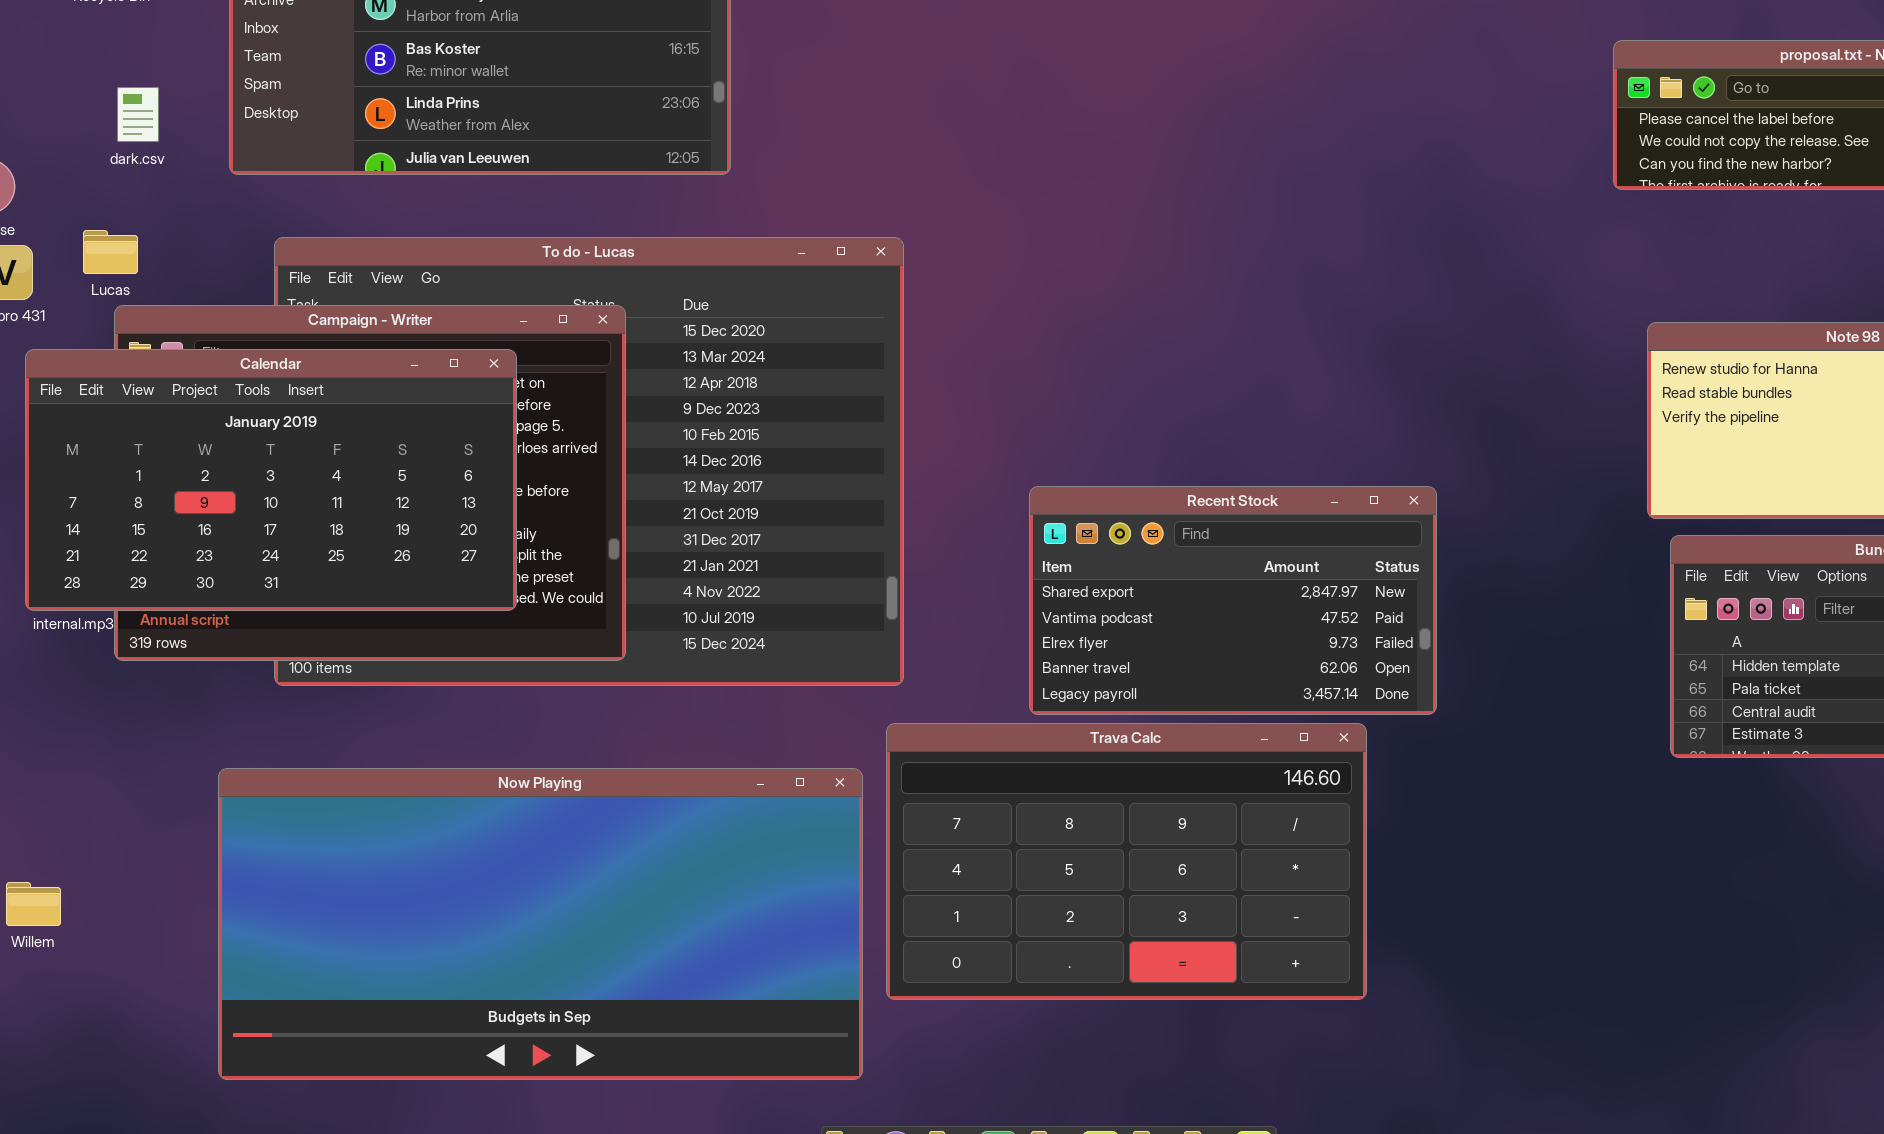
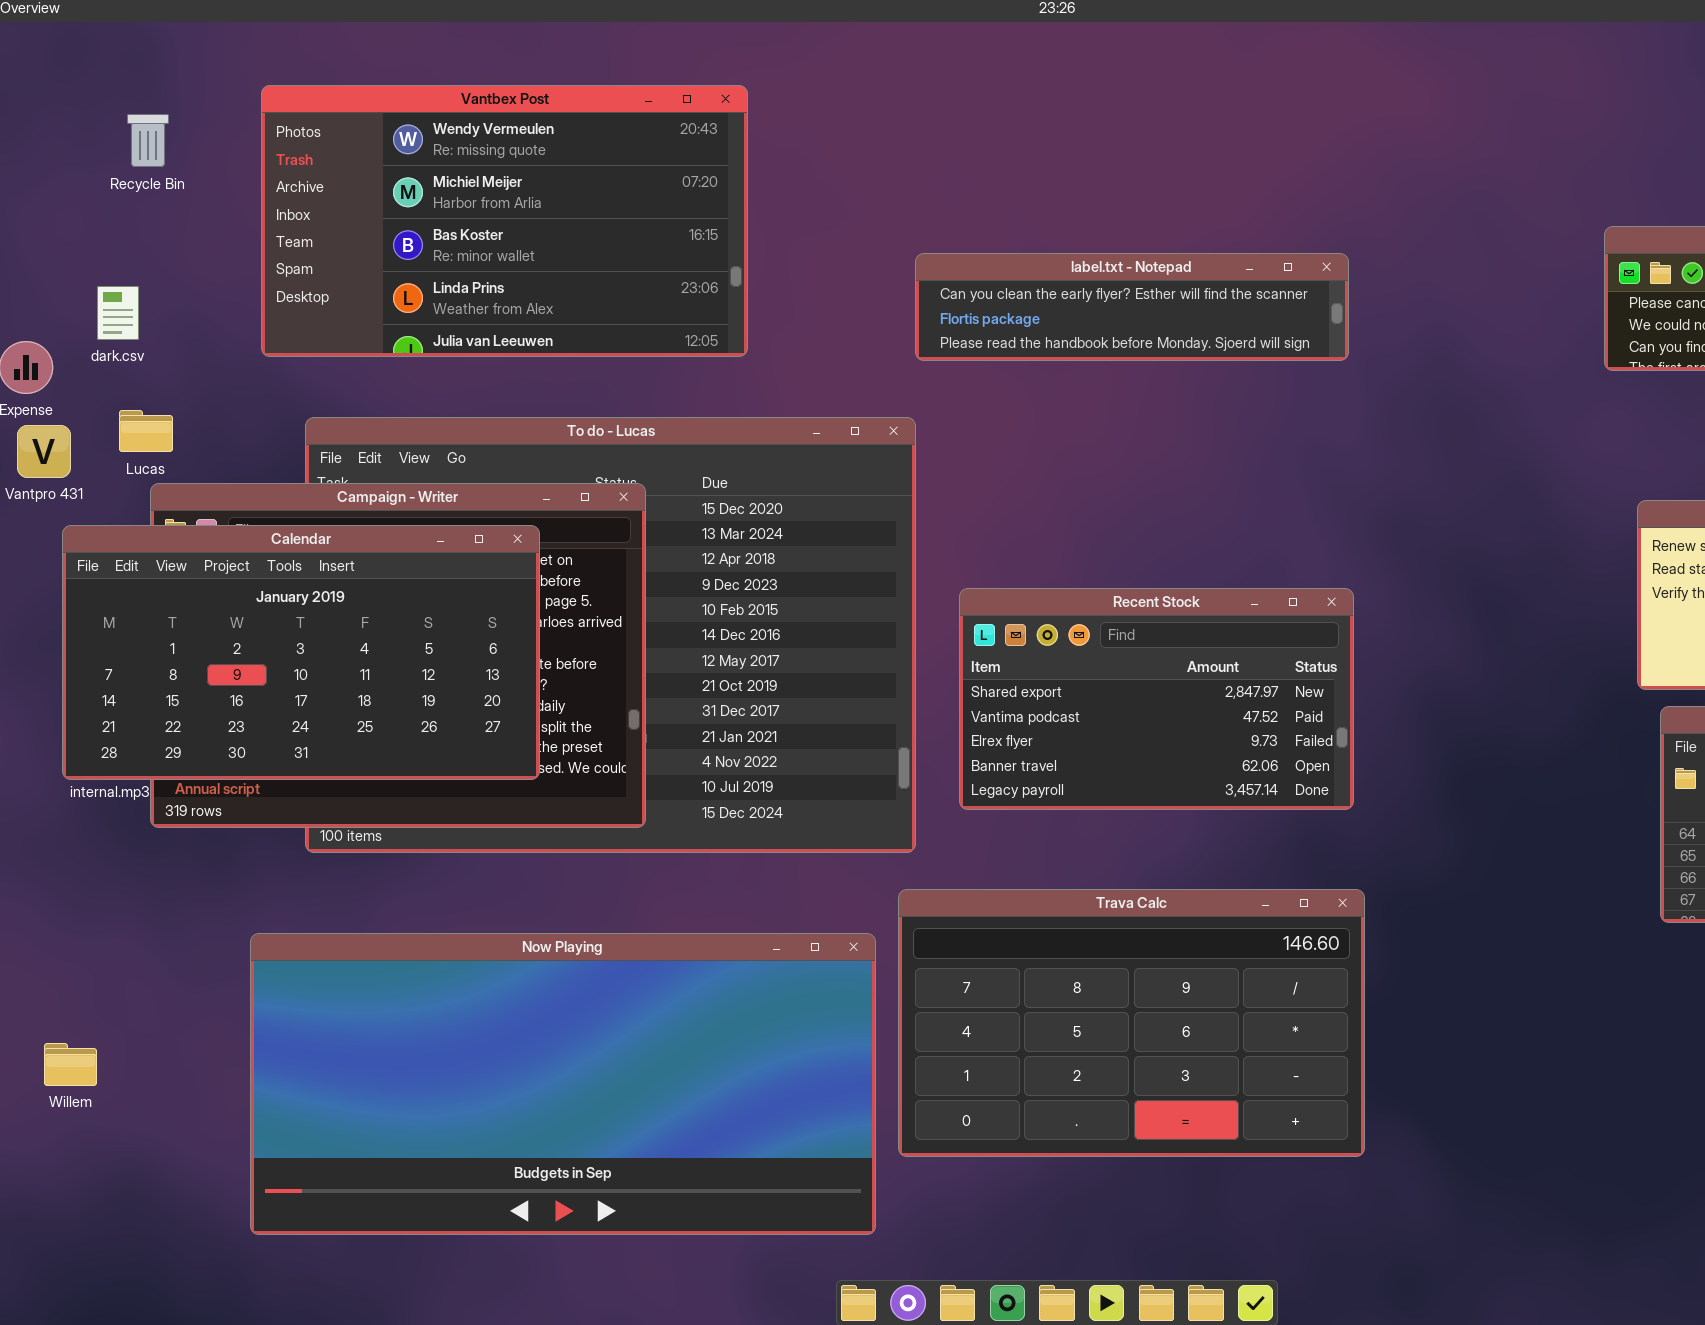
label.txt - Notepad: none -> [915,253,1349,361], opened
dark.csv: [117,87,159,142] -> [97,286,139,340], moved
Recent Stock: [1029,486,1437,715] -> [959,588,1354,810], moved

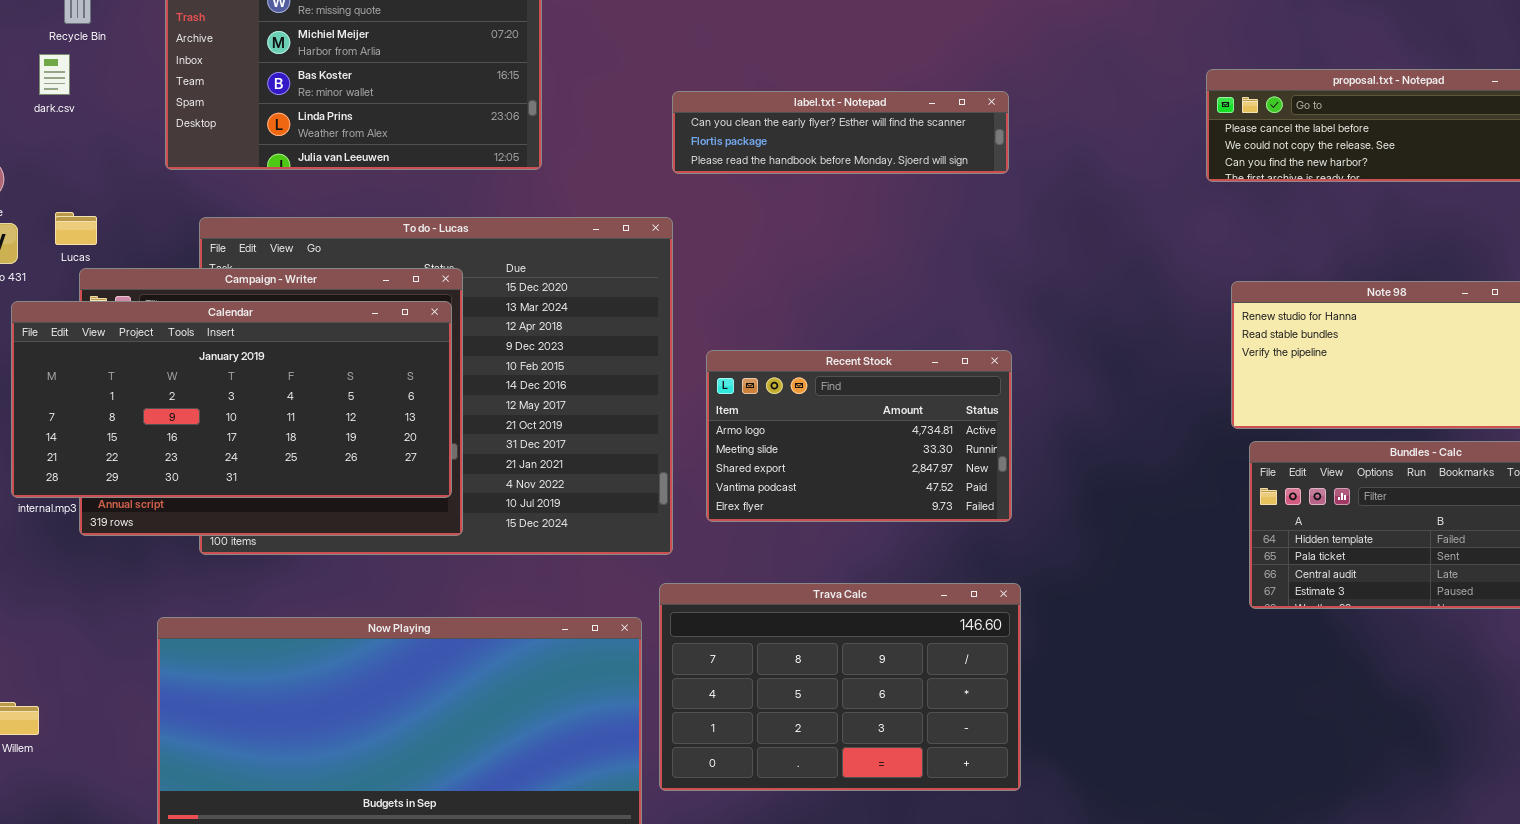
dark.csv: [97,286,139,340] -> [39,54,70,95], moved
Calendar: [62,525,540,780] -> [11,301,452,498], resized
Recent Stock: [959,588,1354,810] -> [706,350,1012,522], scrolled up 2 rows

